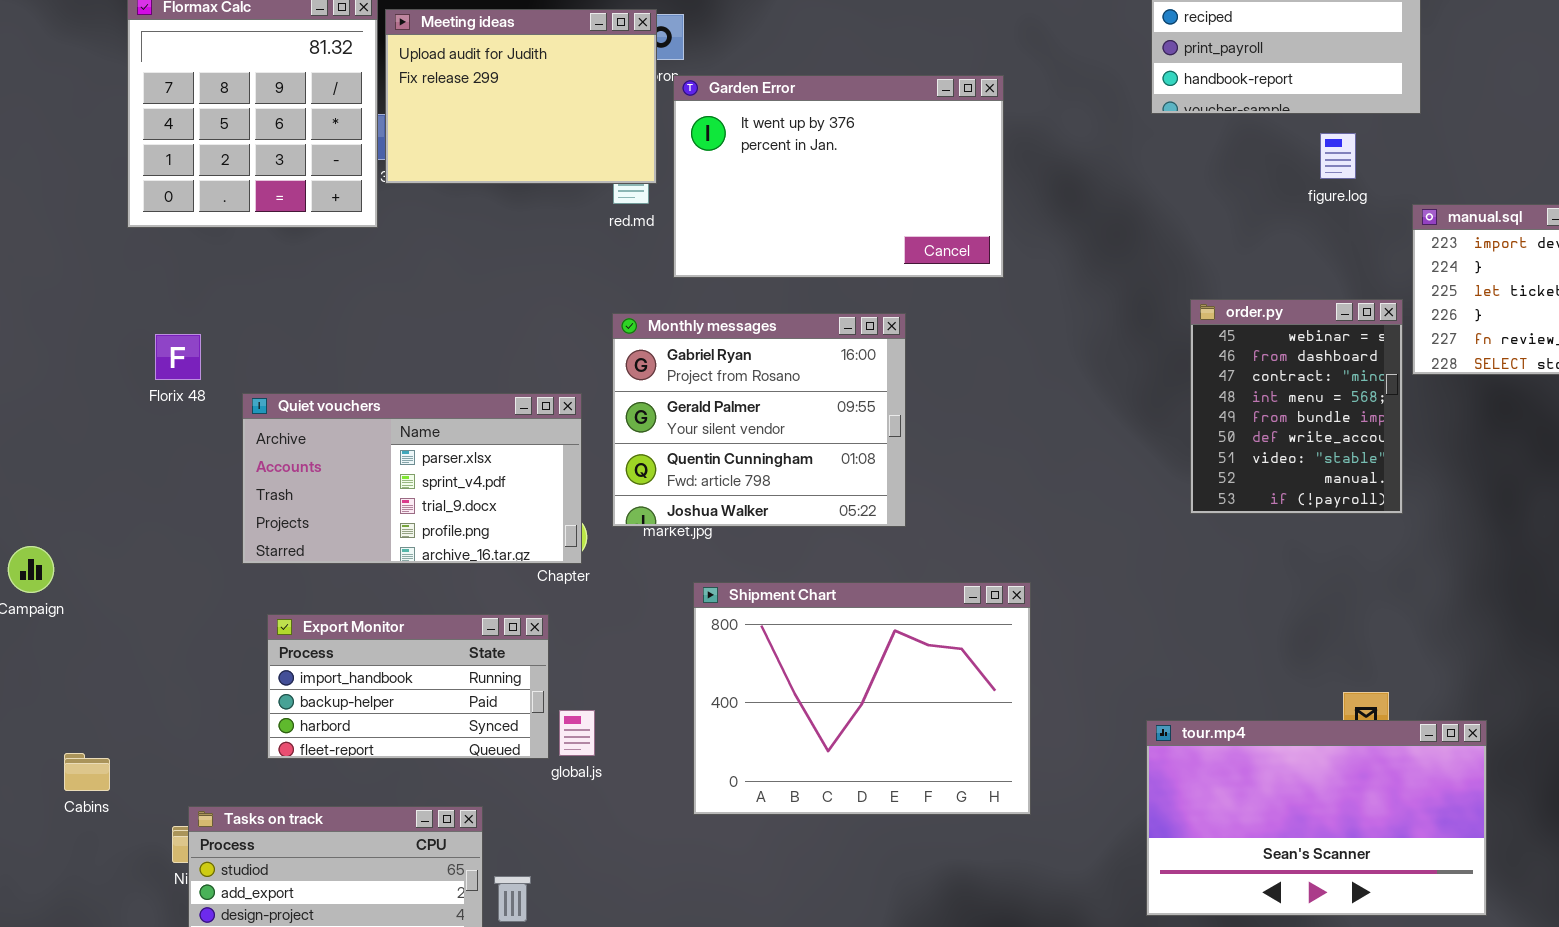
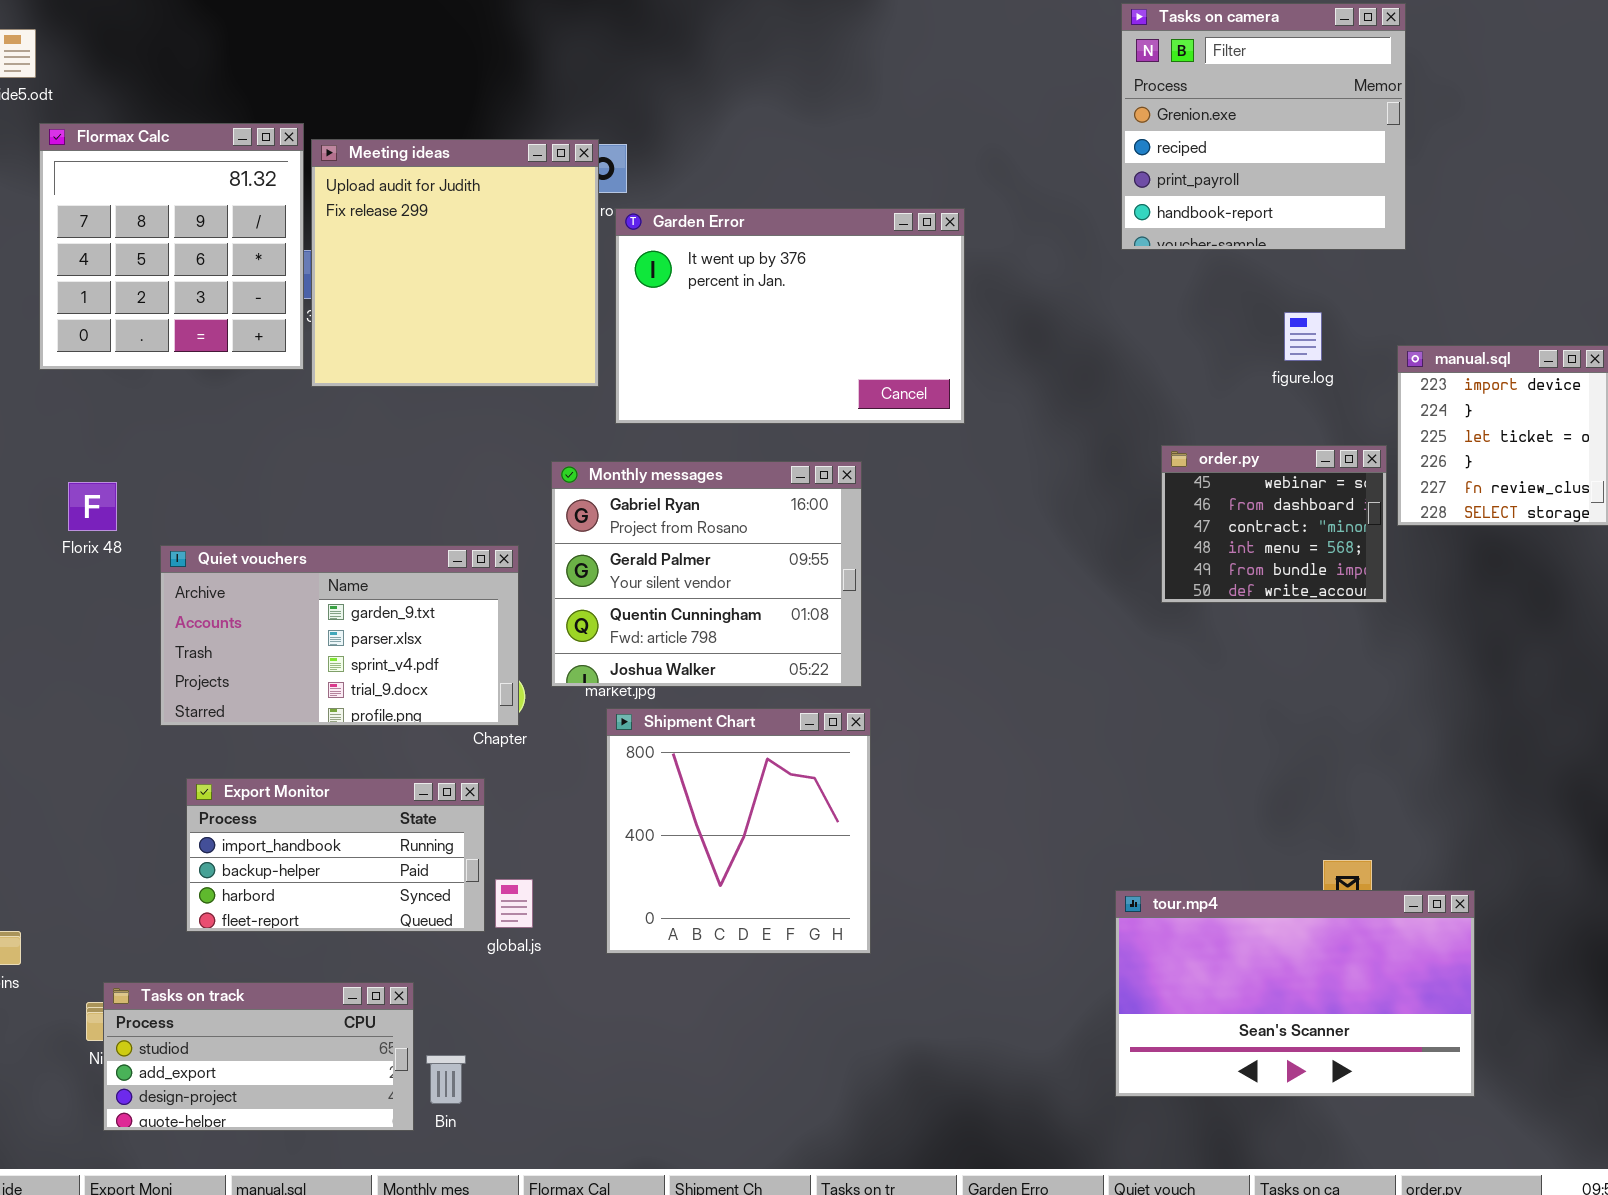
Meeting ideas: [385,9,657,184] -> [311,139,599,387], resized
figure.log: [1320,133,1356,179] -> [1284,312,1322,361], moved
order.py: [1190,299,1403,514] -> [1161,445,1387,603], resized
Quiet vouchers: [242,393,582,564] -> [160,545,519,726], scrolled up 1 row
Shipment Chart: [693,582,1031,815] -> [606,708,871,954], moved, resized

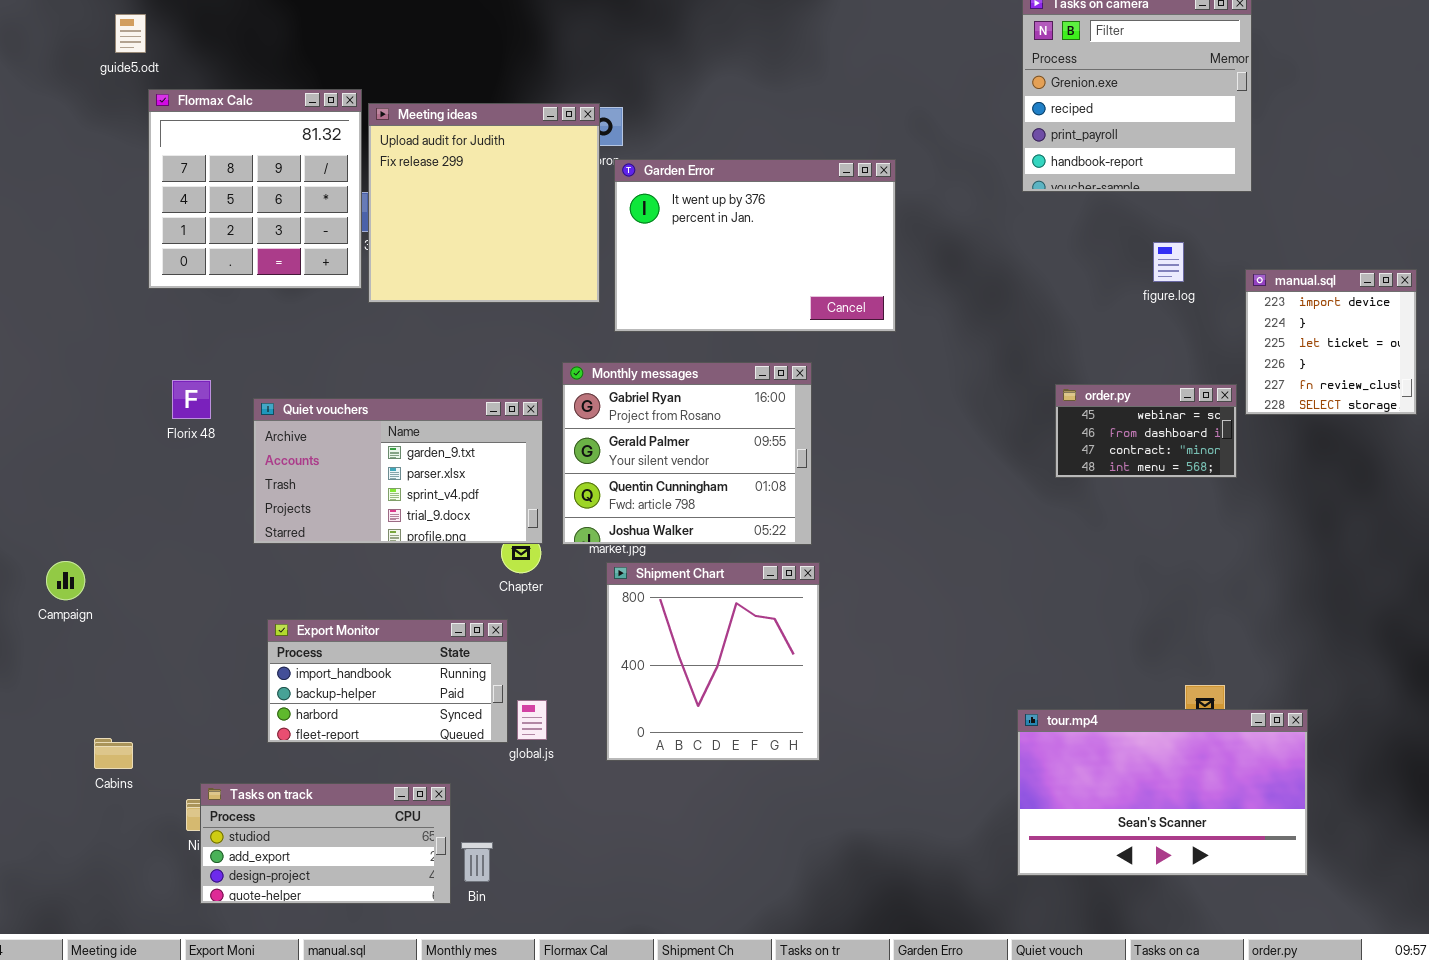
order.py: [1161,445,1387,603] -> [1055,384,1237,478], resized
Quiet vouchers: [160,545,519,726] -> [253,398,543,544], moved

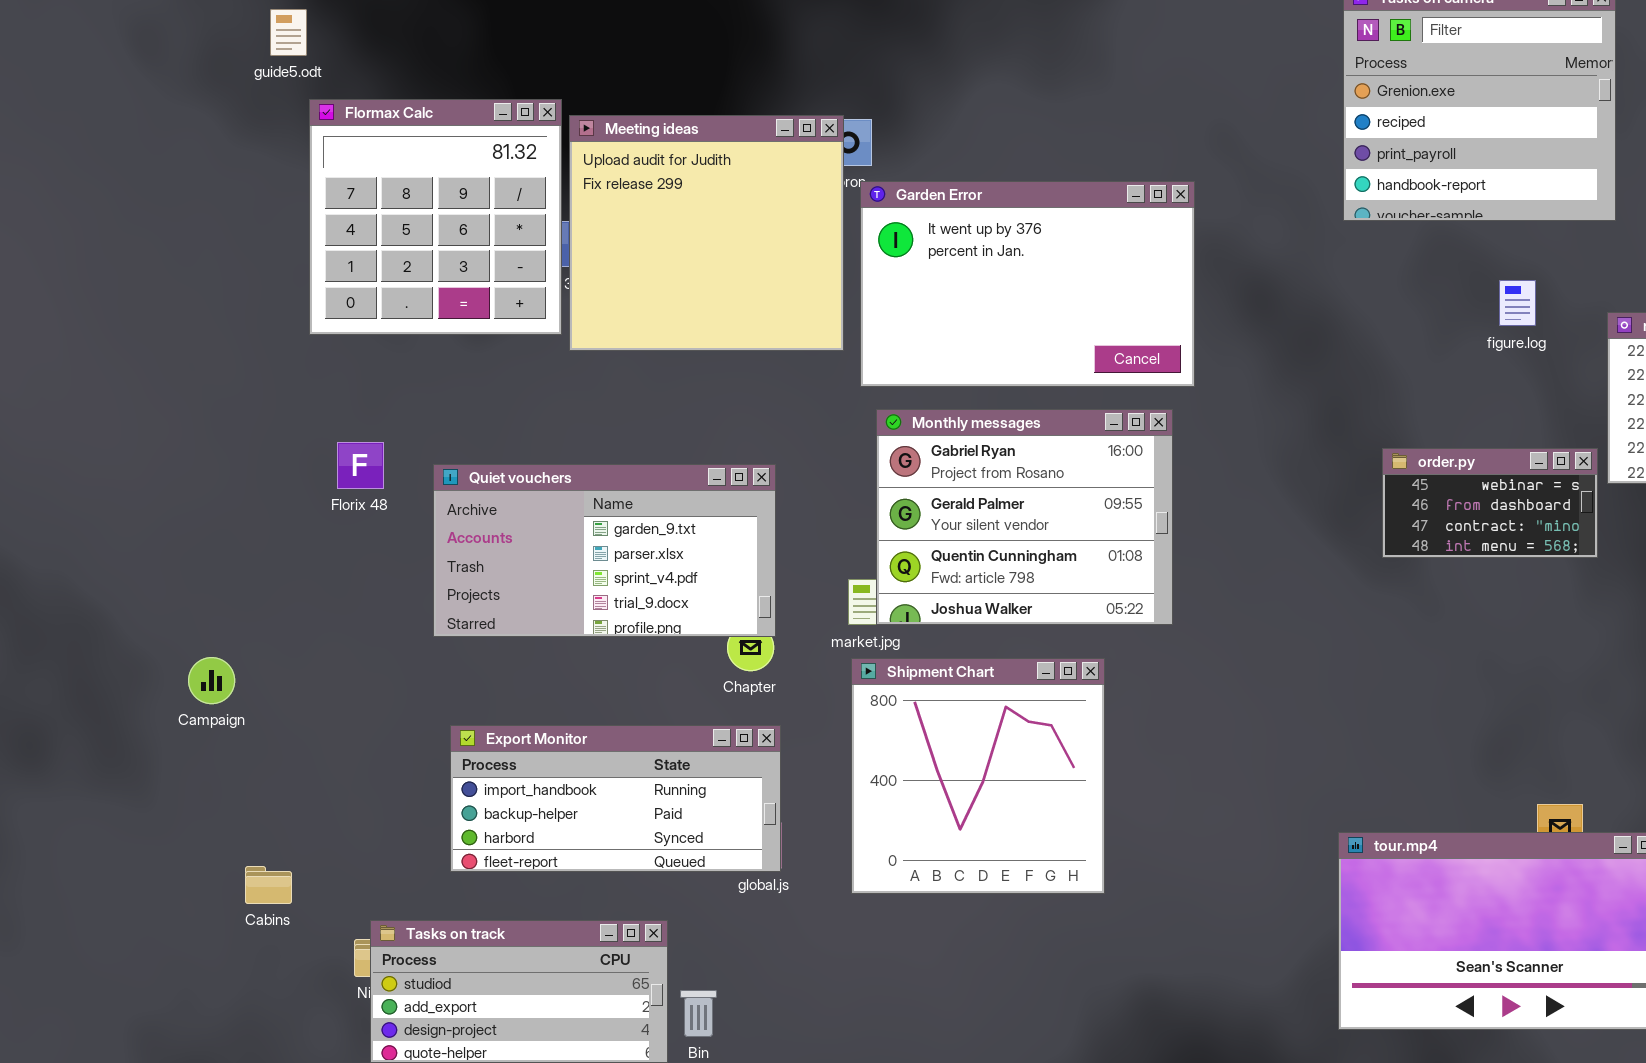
Monthly messages: [562,362,812,545] -> [876,409,1173,625], moved
Export Monitor: [267,619,508,743] -> [450,725,781,872], resized

